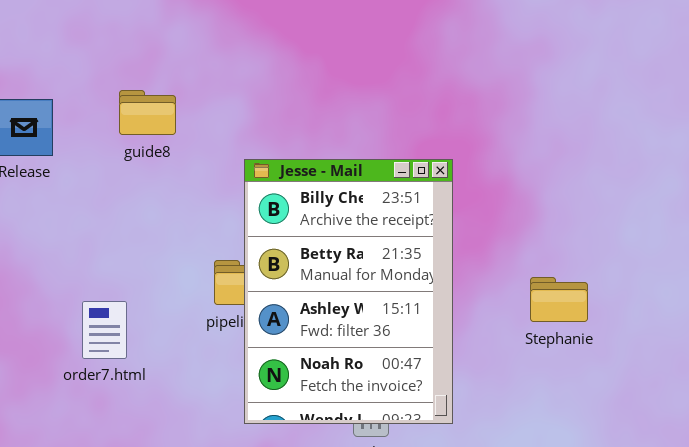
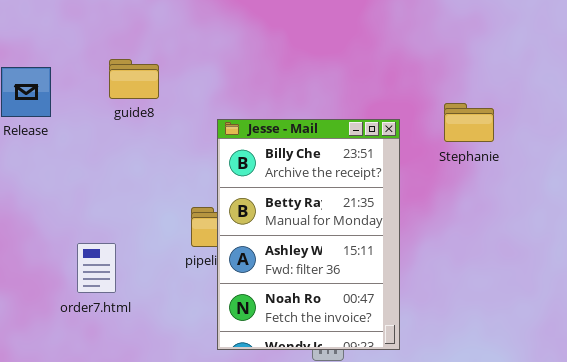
Stephanie: [530,277,588,322] -> [444,103,494,142], moved

